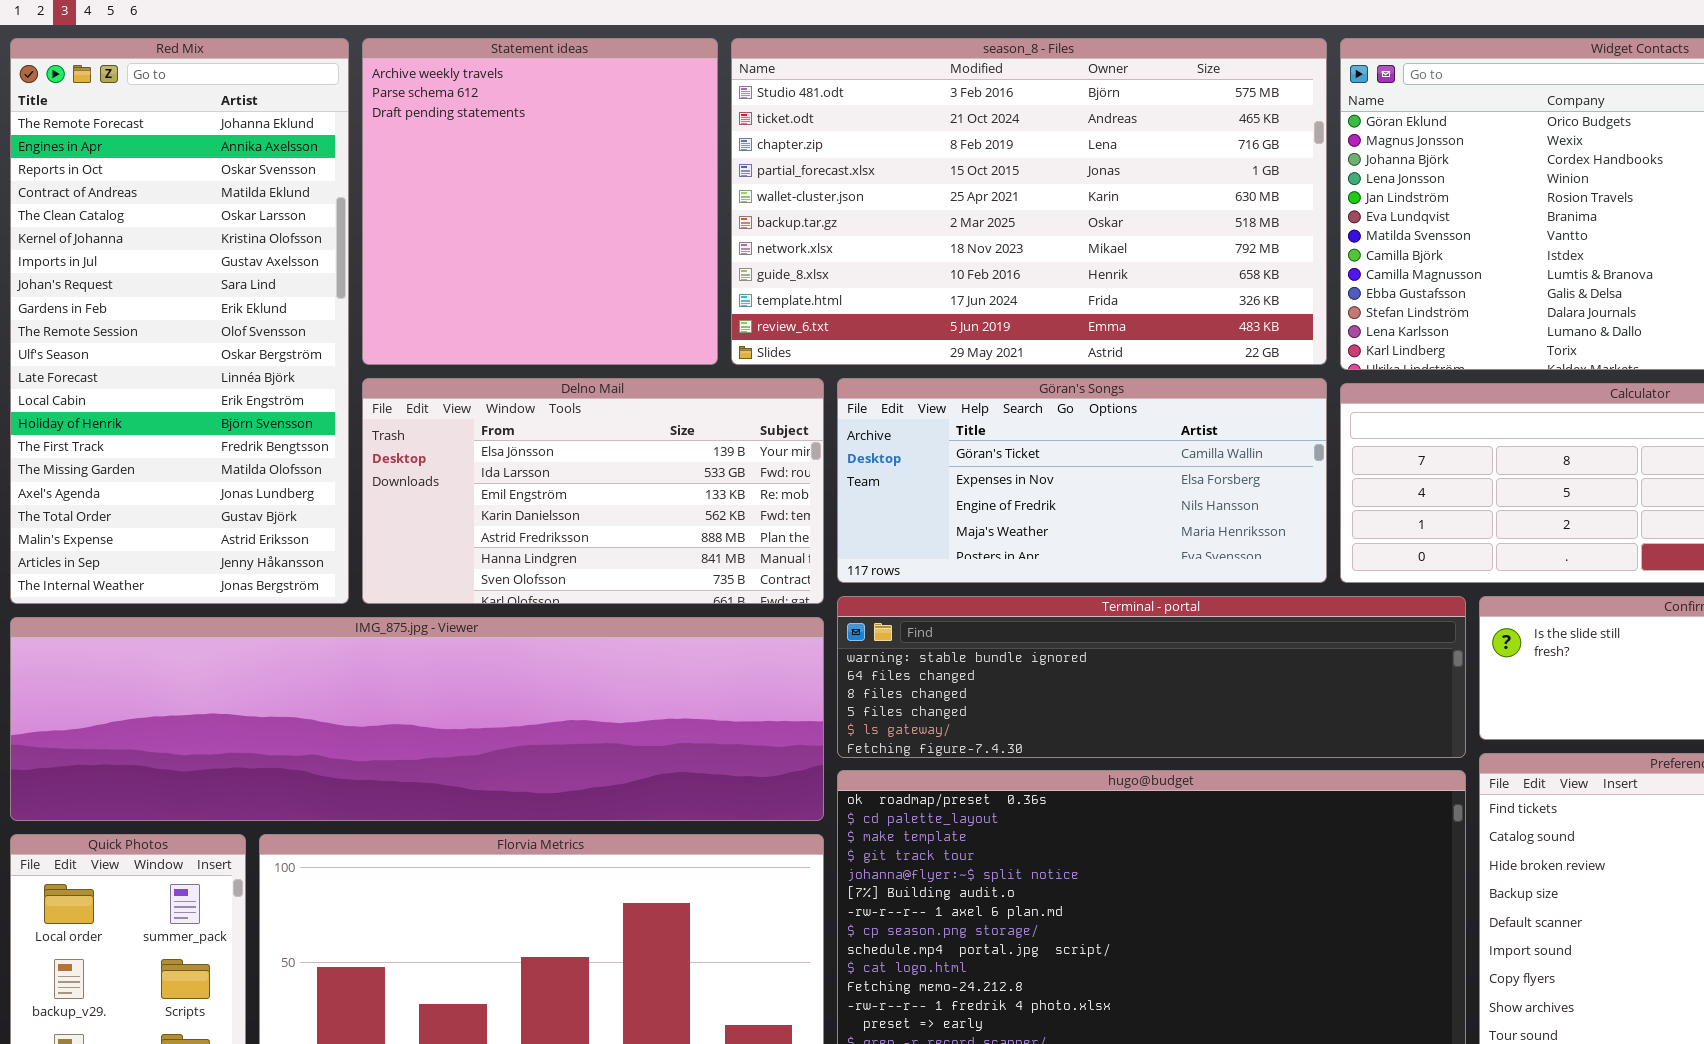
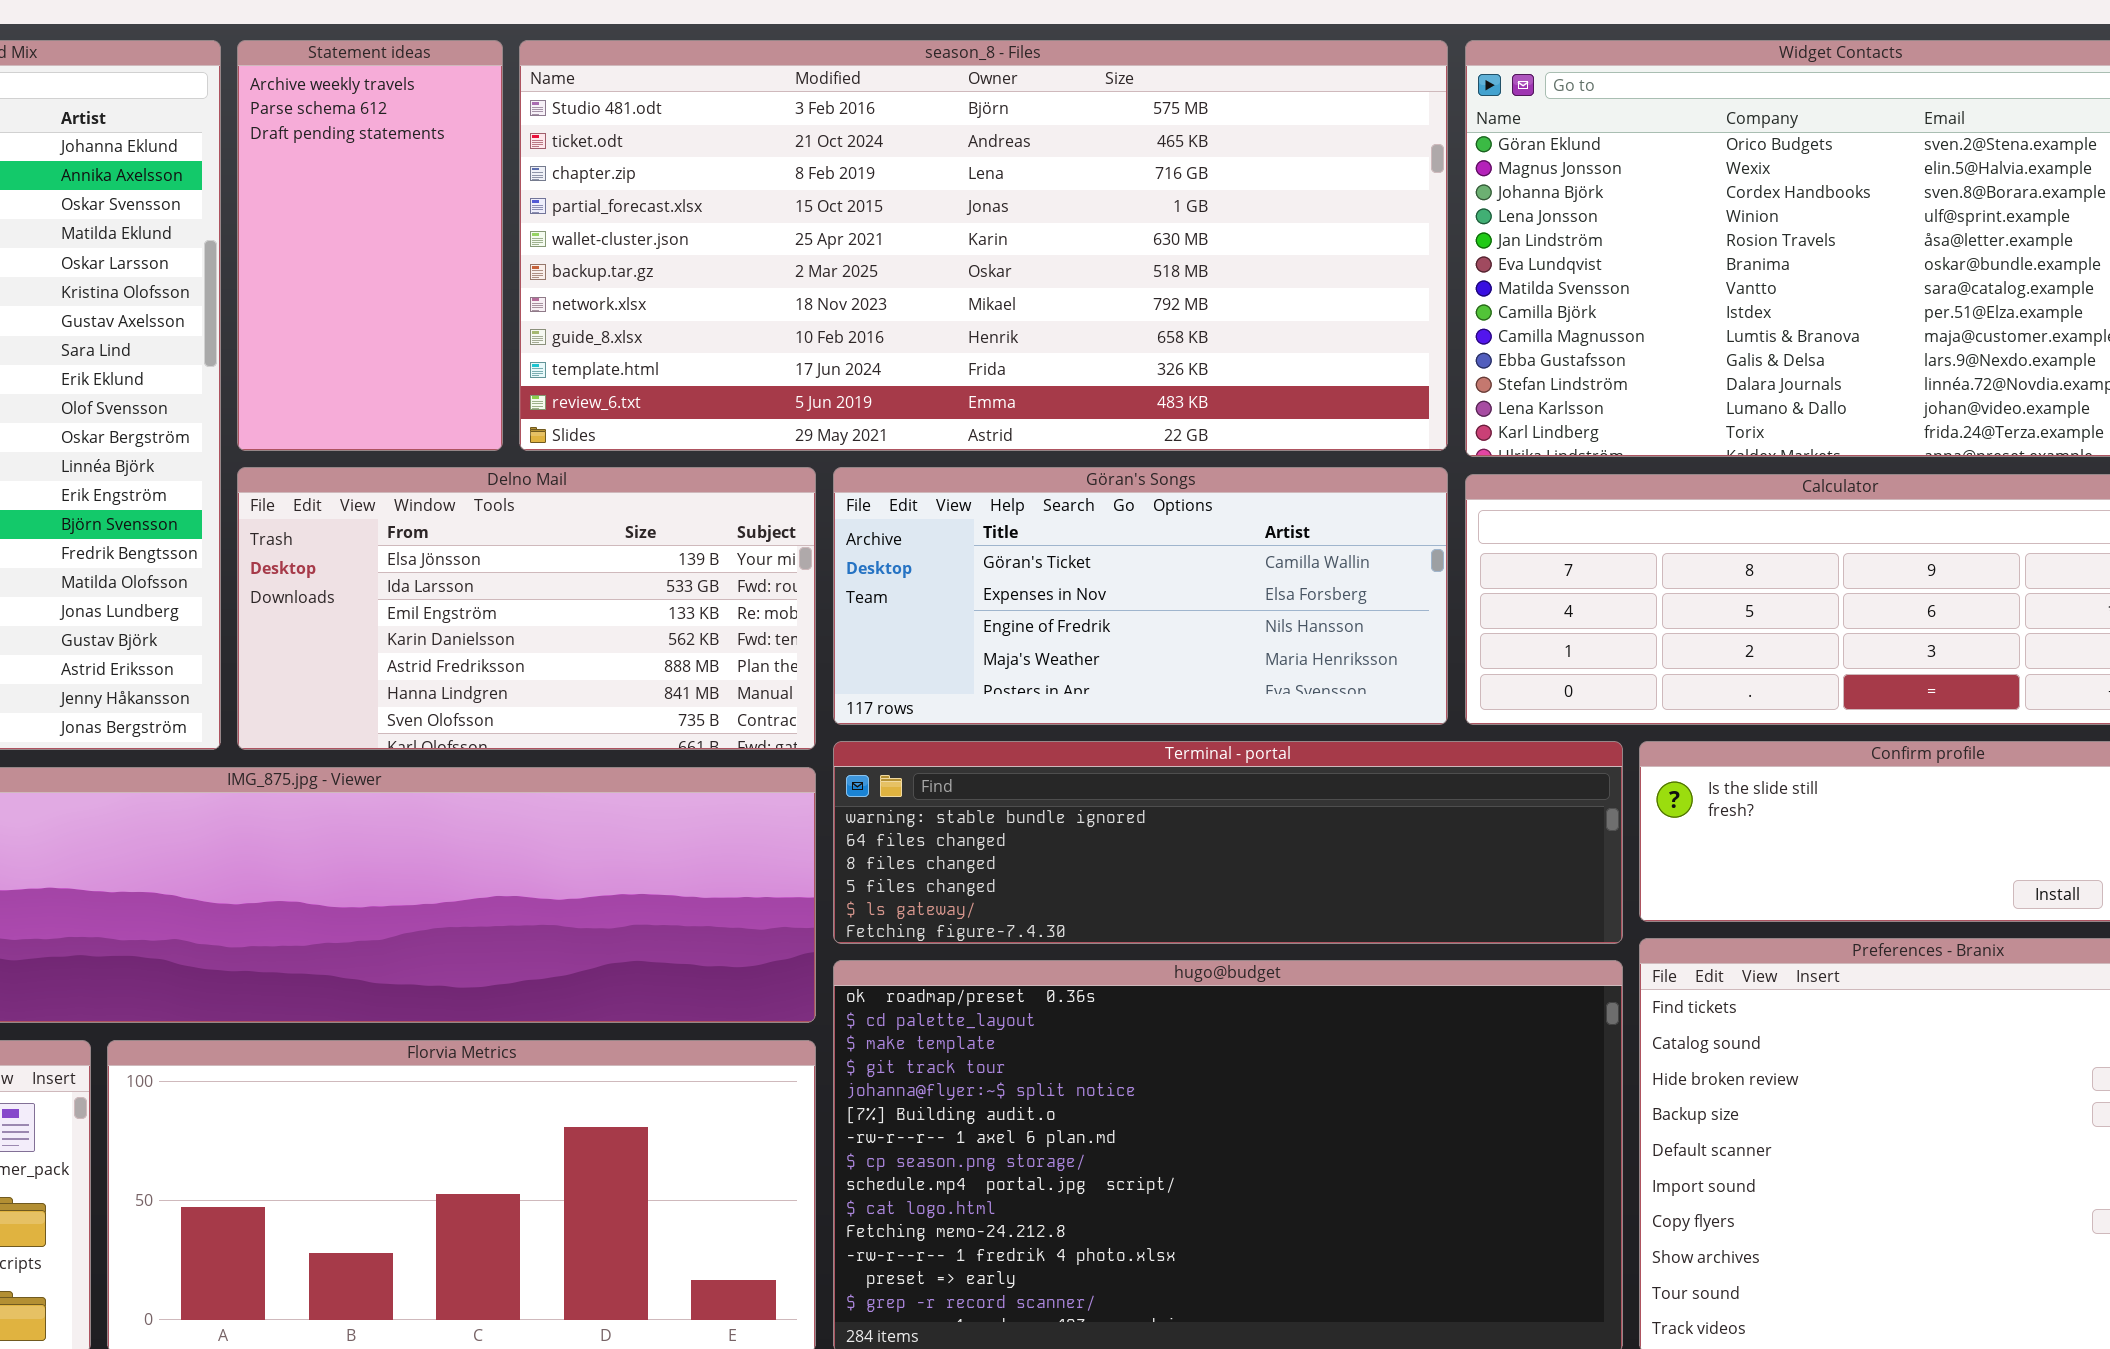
Statement ideas: [362,38,718,365] -> [237,40,503,451], resized
season_8 - Files: [731,38,1327,365] -> [519,40,1448,451], resized

